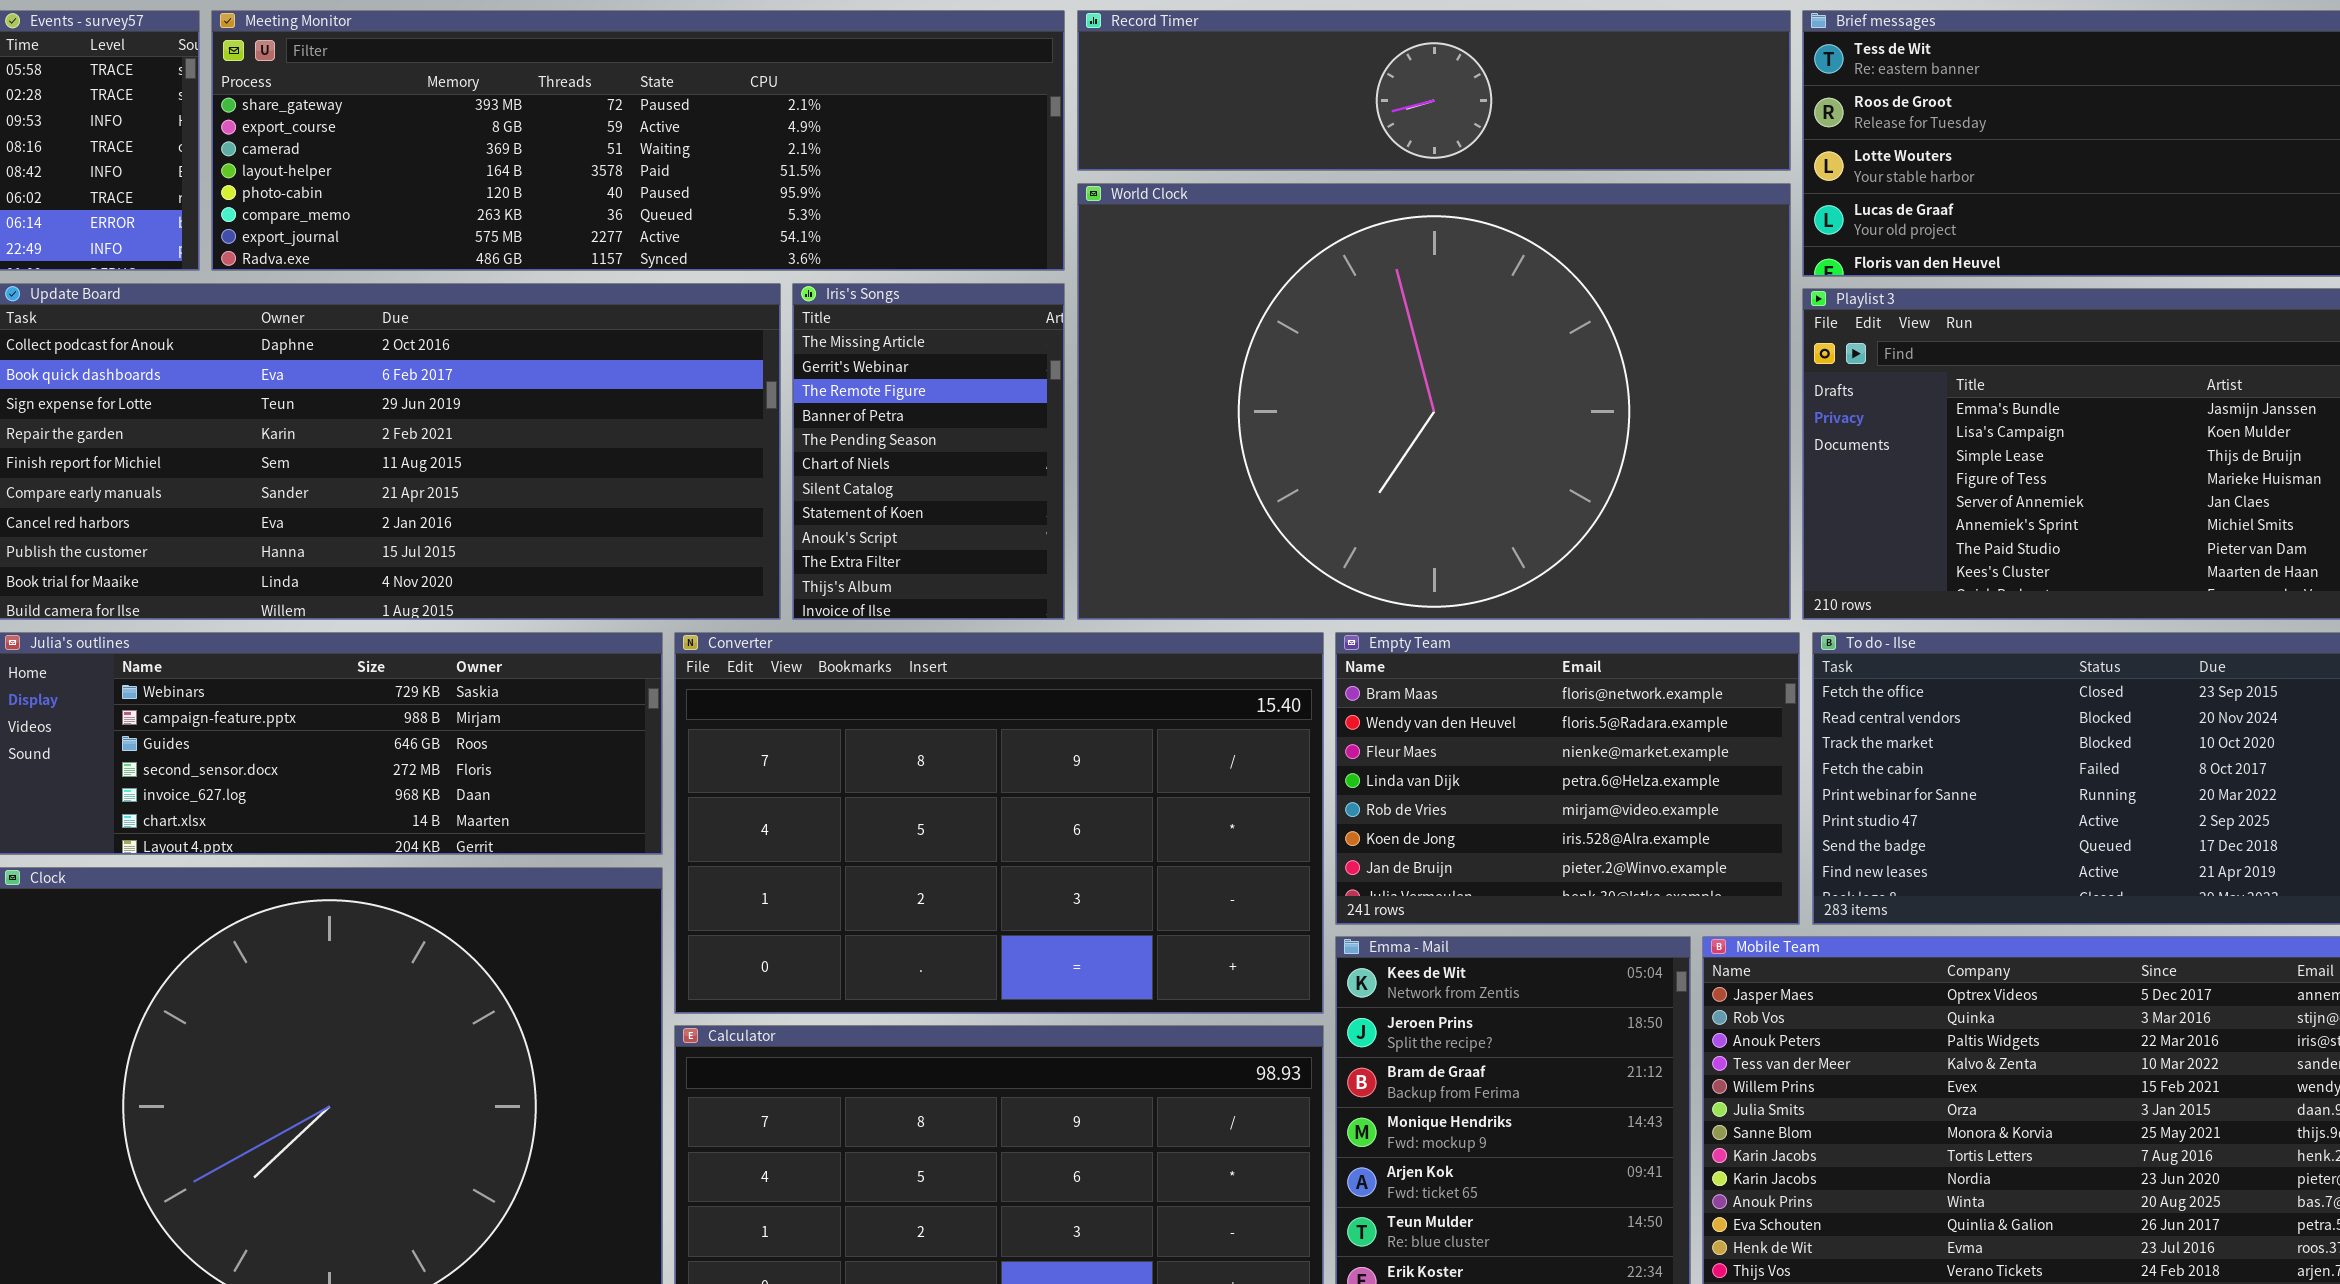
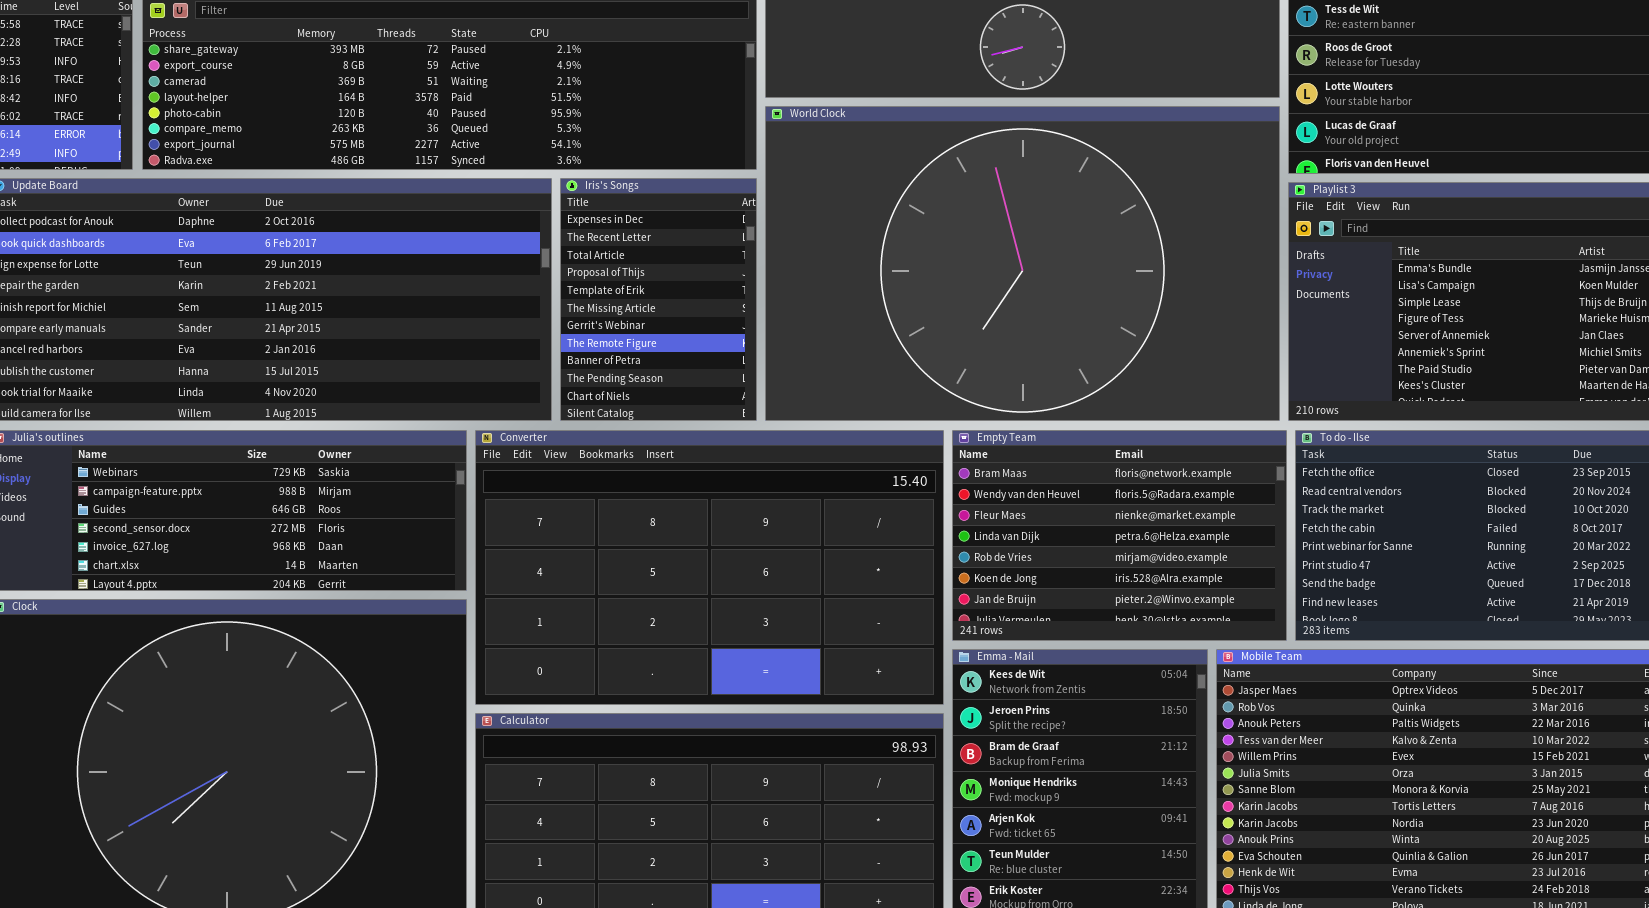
Iris's Songs: [792,283,1065,620] -> [560,178,757,421], scrolled up 5 rows

